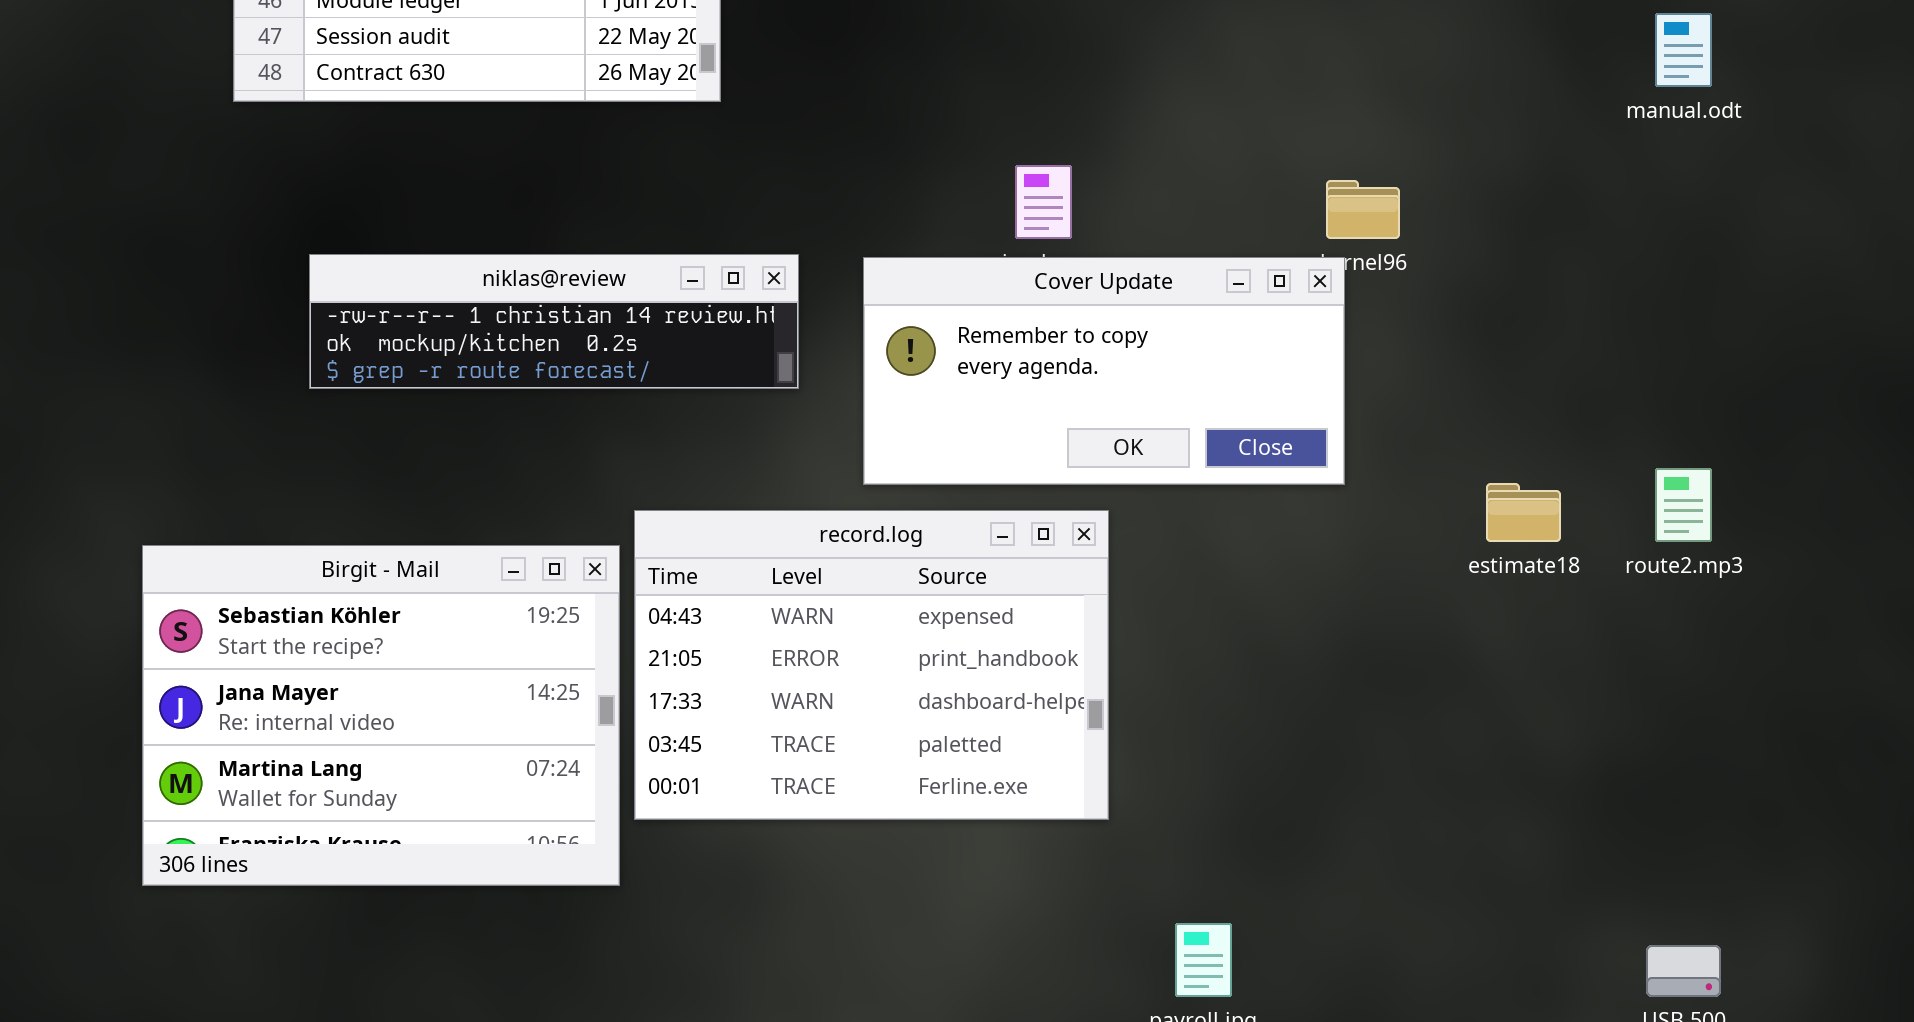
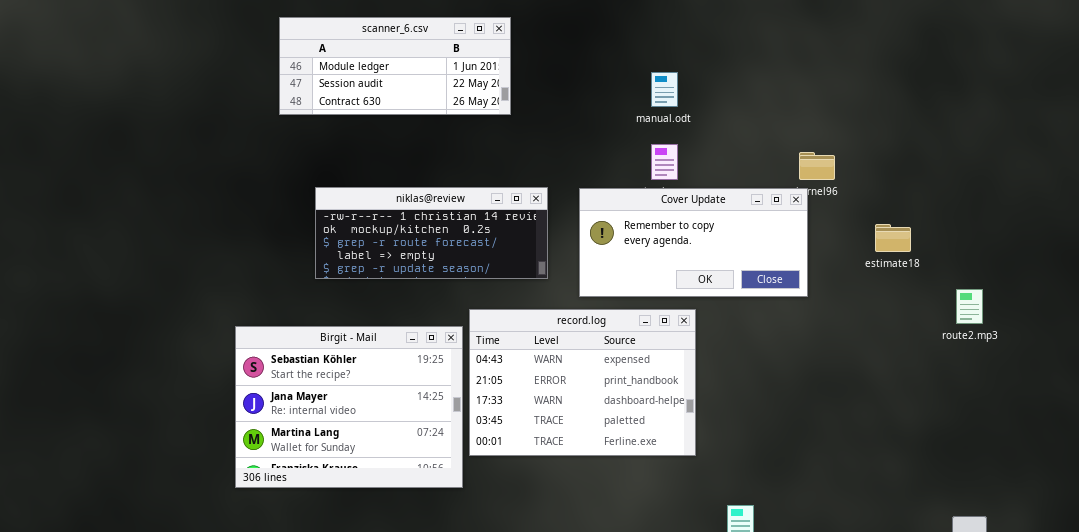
manual.odt: [1655,13,1712,87] -> [651,72,678,107], moved
niklas@review: [309,254,799,389] -> [315,187,548,279], resized
estimate18: [1486,483,1561,542] -> [875,224,911,252], moved

